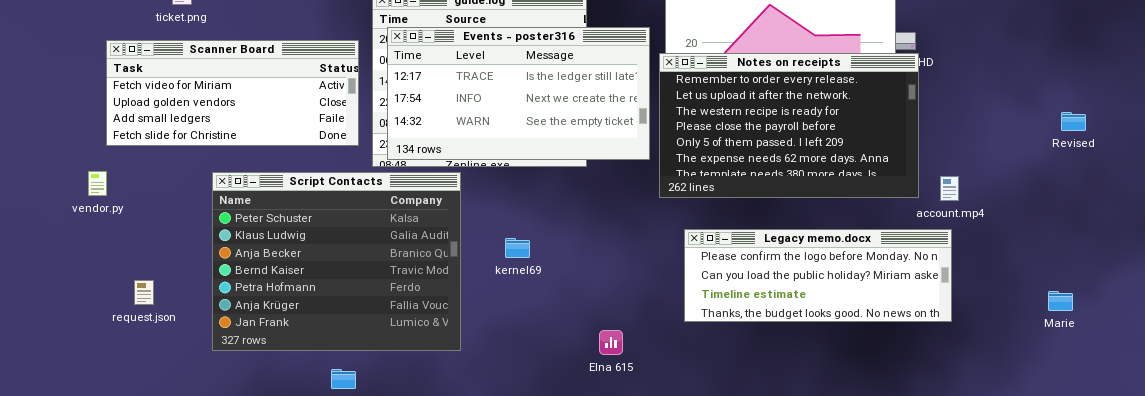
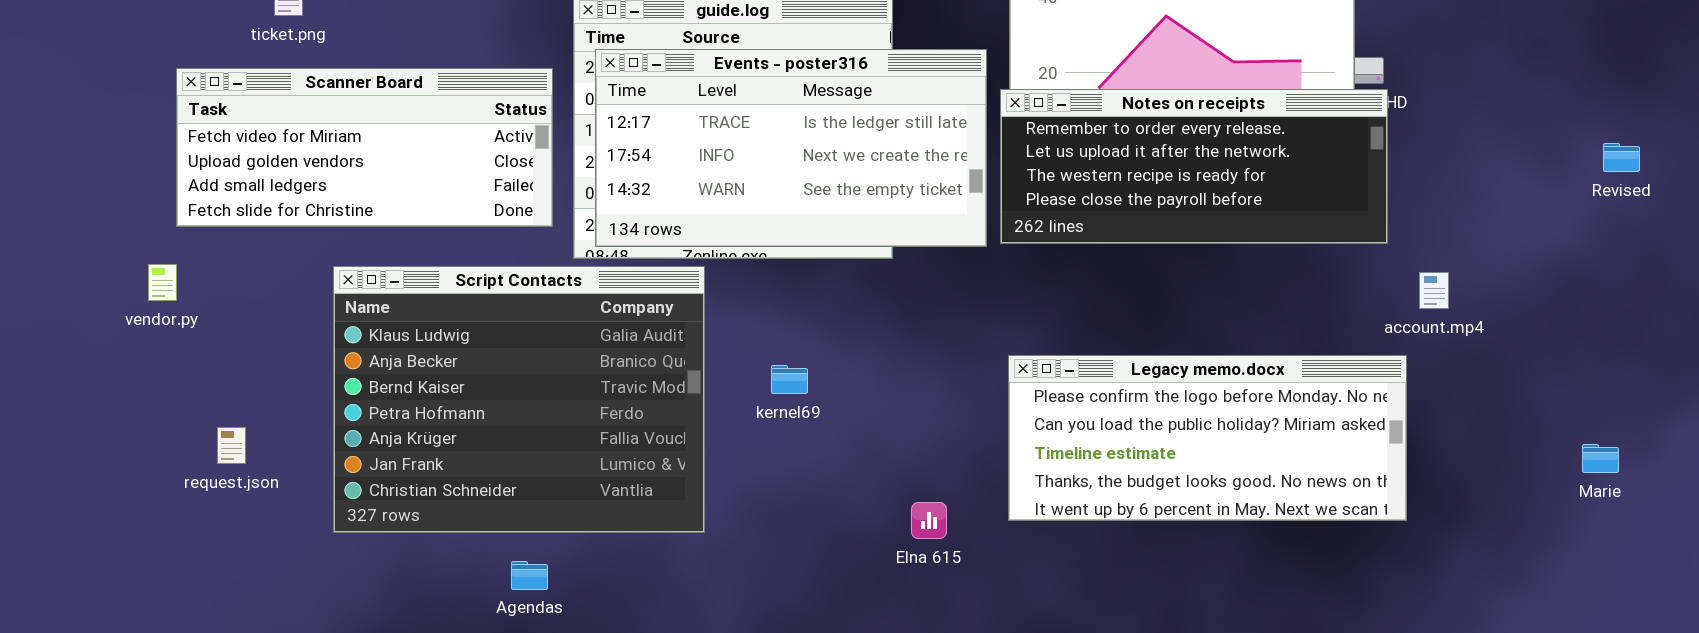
Notes on receipts: [659,53,919,198] -> [1000,89,1388,244], resized
Revised: [1061,112,1086,131] -> [1603,143,1640,172], moved
Script Contacts: [212,172,461,351] -> [333,266,705,533], scrolled down 1 row
Legacy memo.docx: [684,229,952,322] -> [1008,355,1407,521], moved, resized

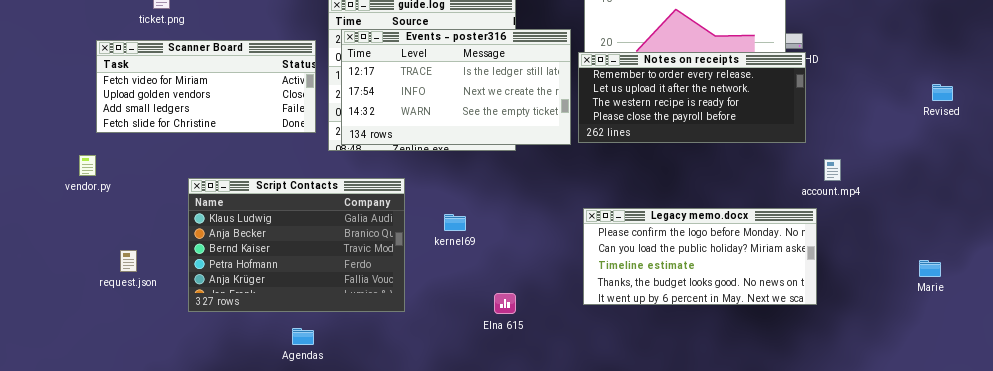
Script Contacts: [333,266,705,533] -> [188,178,405,312], resized
Elna 615: [911,502,947,539] -> [494,293,516,314], moved

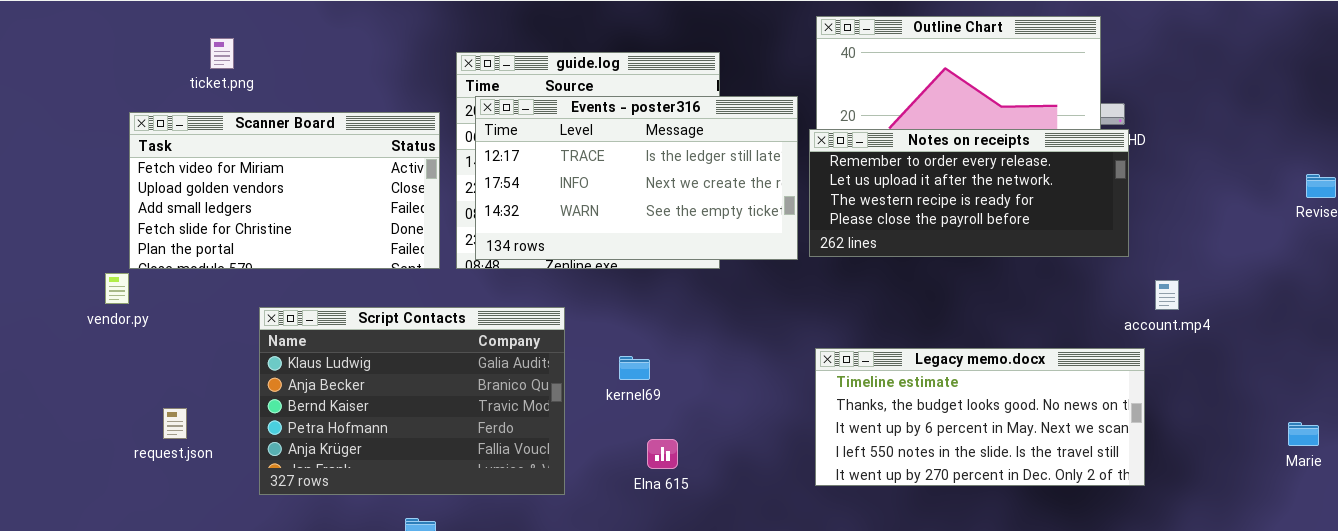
Scanner Board: [96,40,316,133] -> [129,112,440,269], resized
Legacy memo.docx: [583,208,817,305] -> [815,348,1145,486], scrolled down 2 rows
Elna 615: [494,293,516,314] -> [647,439,678,469], moved

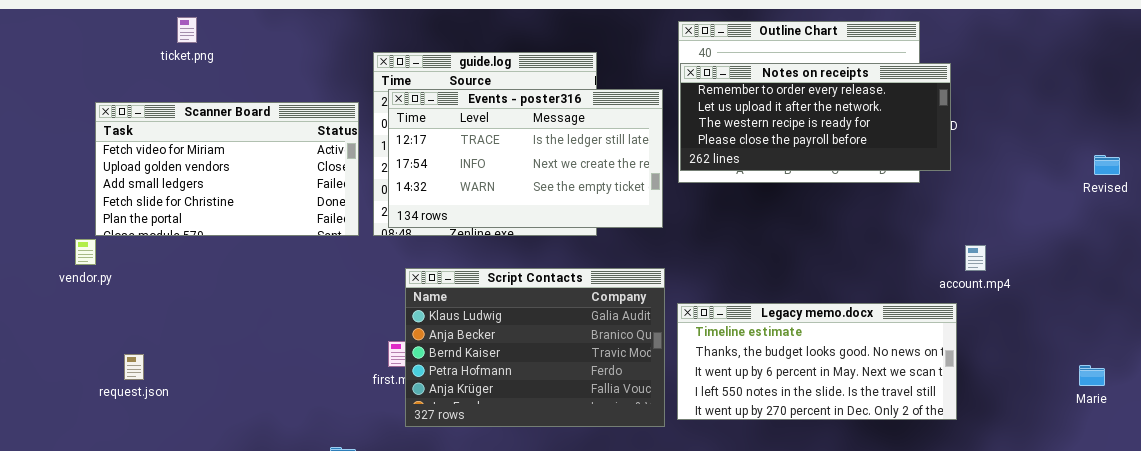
ticket.png: [210,38,234,69] -> [177,17,197,43], moved
Notes on receipts: [809,129,1129,257] -> [680,63,951,171], moved
Script Contacts: [259,307,565,495] -> [405,268,665,427], moved

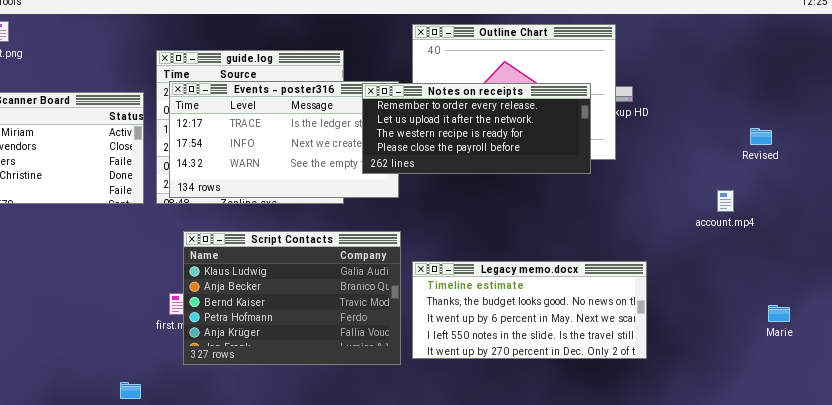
Notes on receipts: [680,63,951,171] -> [362,83,591,174], moved
Revised: [1094,155,1120,175] -> [750,128,772,145], moved
account.mp4: [965,245,986,271] -> [717,190,734,212], moved
Marie: [1079,365,1105,386] -> [768,305,790,322], moved

